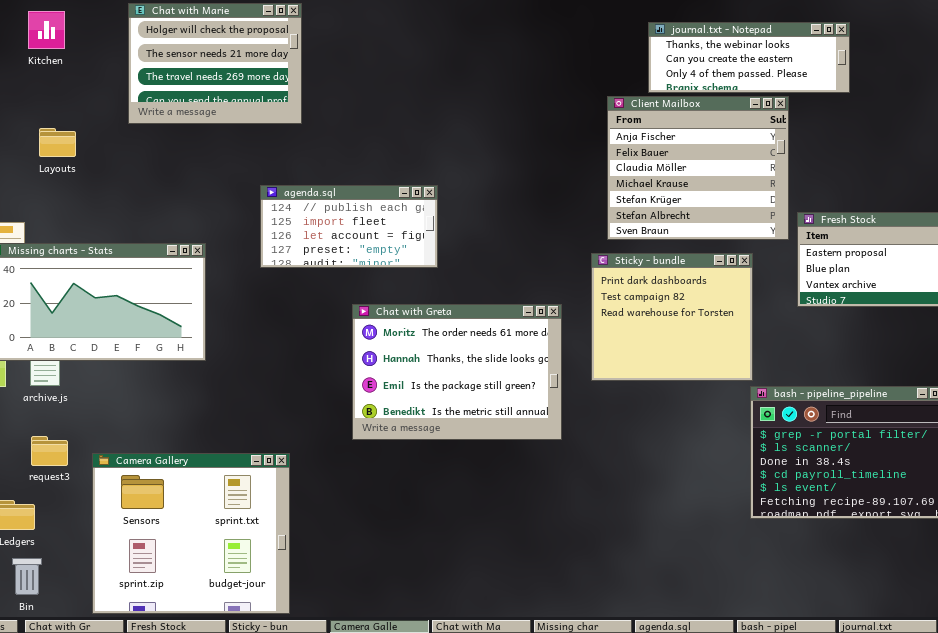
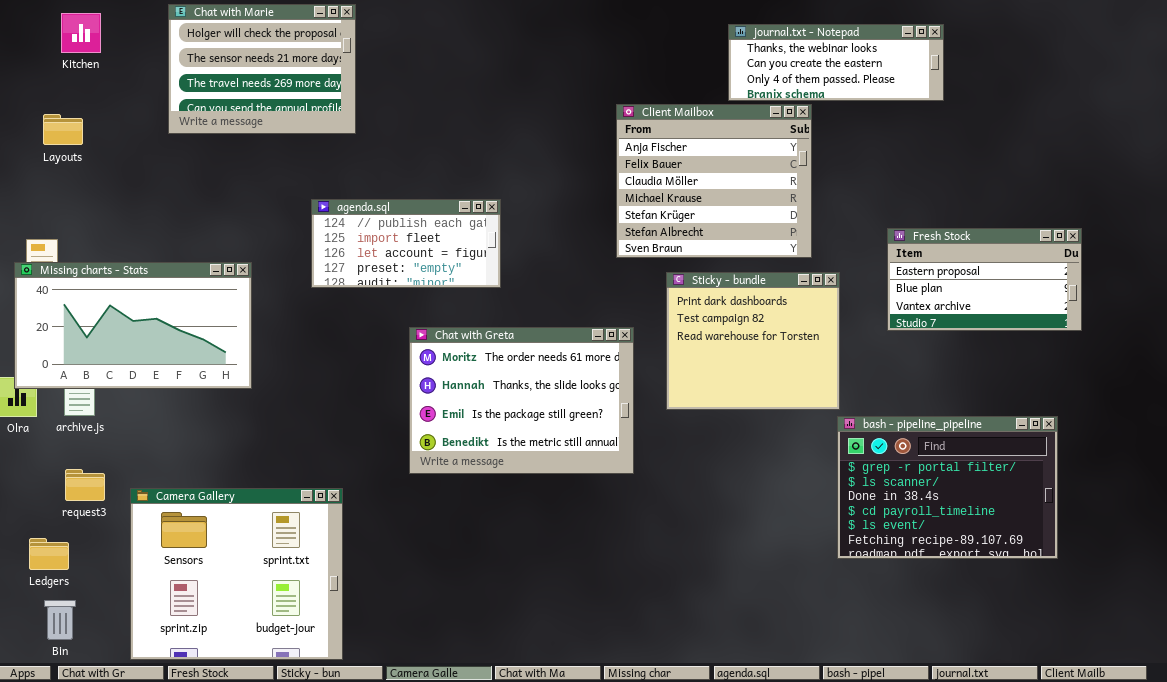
Client Mailbox: [607,96,789,240] -> [616,104,812,258], moved
Layouts: [39,128,76,157] -> [43,114,83,145], moved

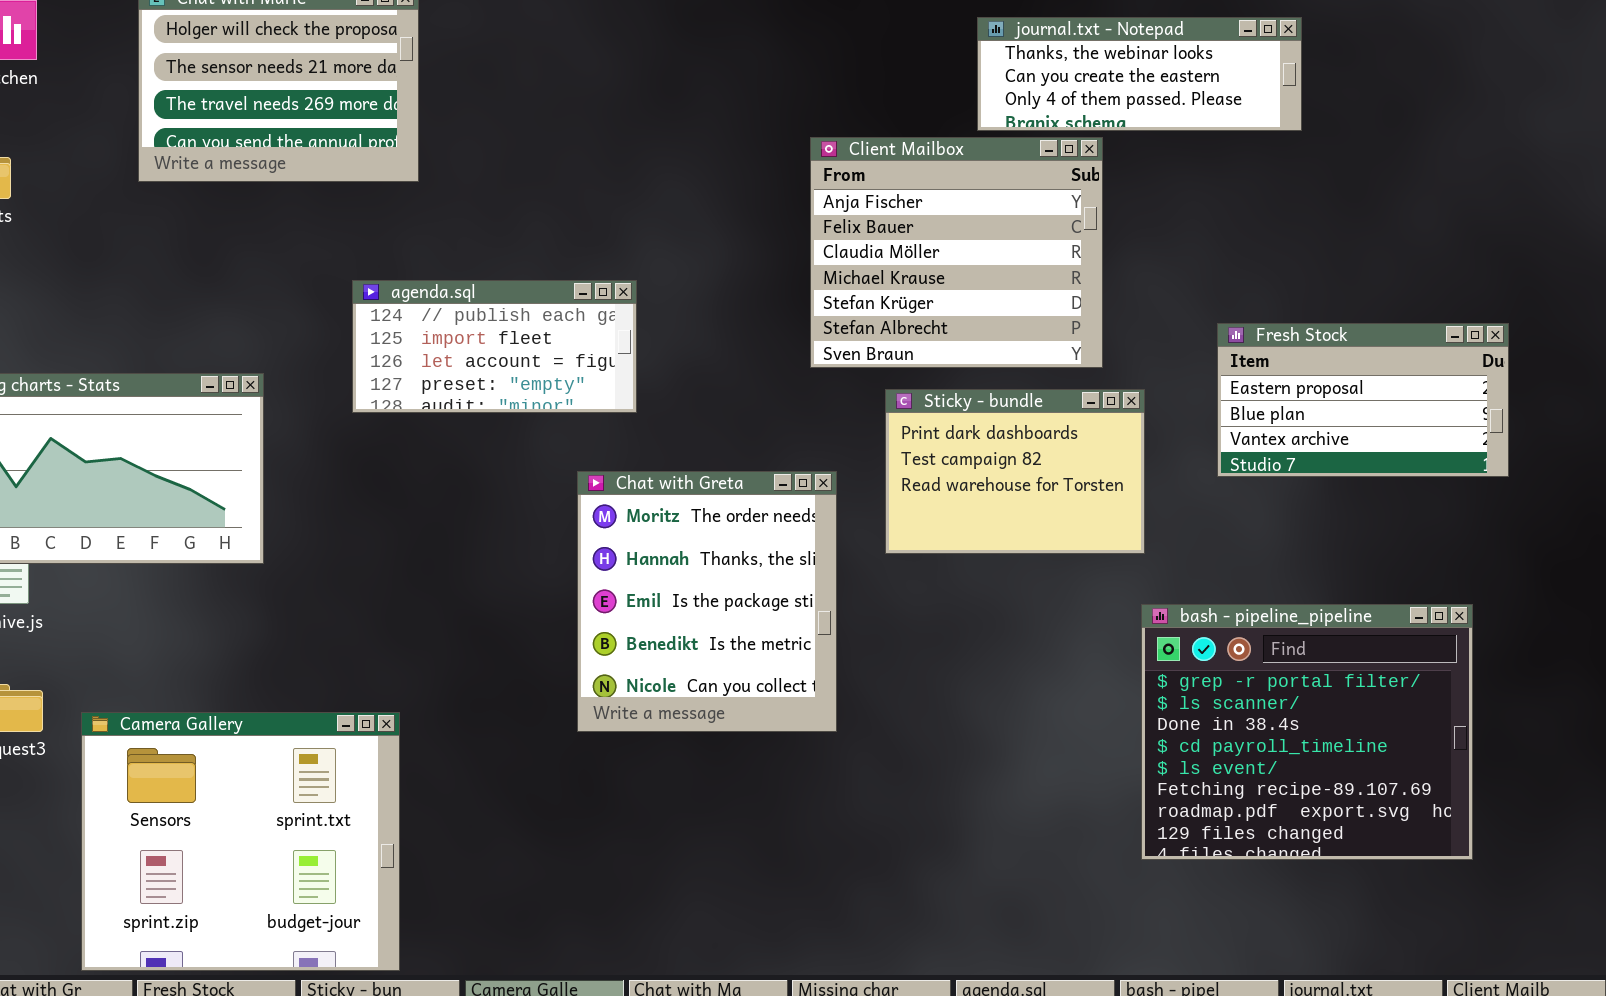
Sticky - bundle: [666,272,840,410] -> [885,389,1145,554], resized
Chat with Greta: [409,327,634,474] -> [577,471,837,732], resized
bash - pipeline_pipeline: [837,416,1058,559] -> [1141,604,1473,860], resized

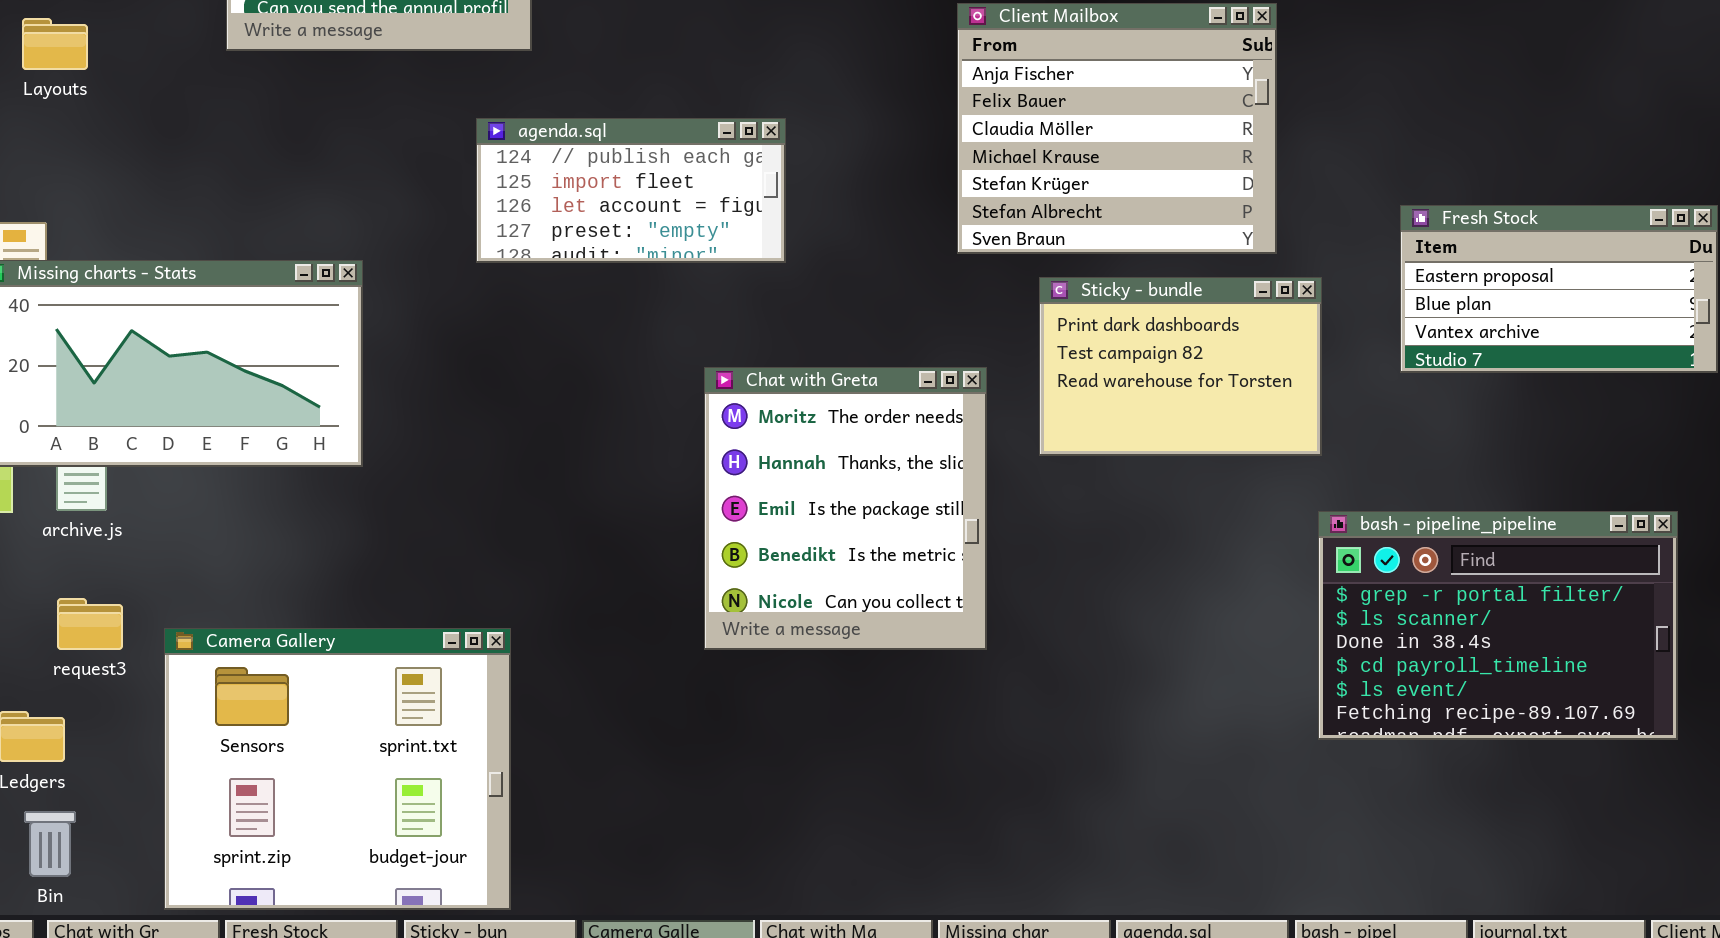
agenda.sql: [352,280,637,413] -> [476,118,786,263], moved
bash - pipeline_pipeline: [1141,604,1473,860] -> [1318,511,1678,740], resized

